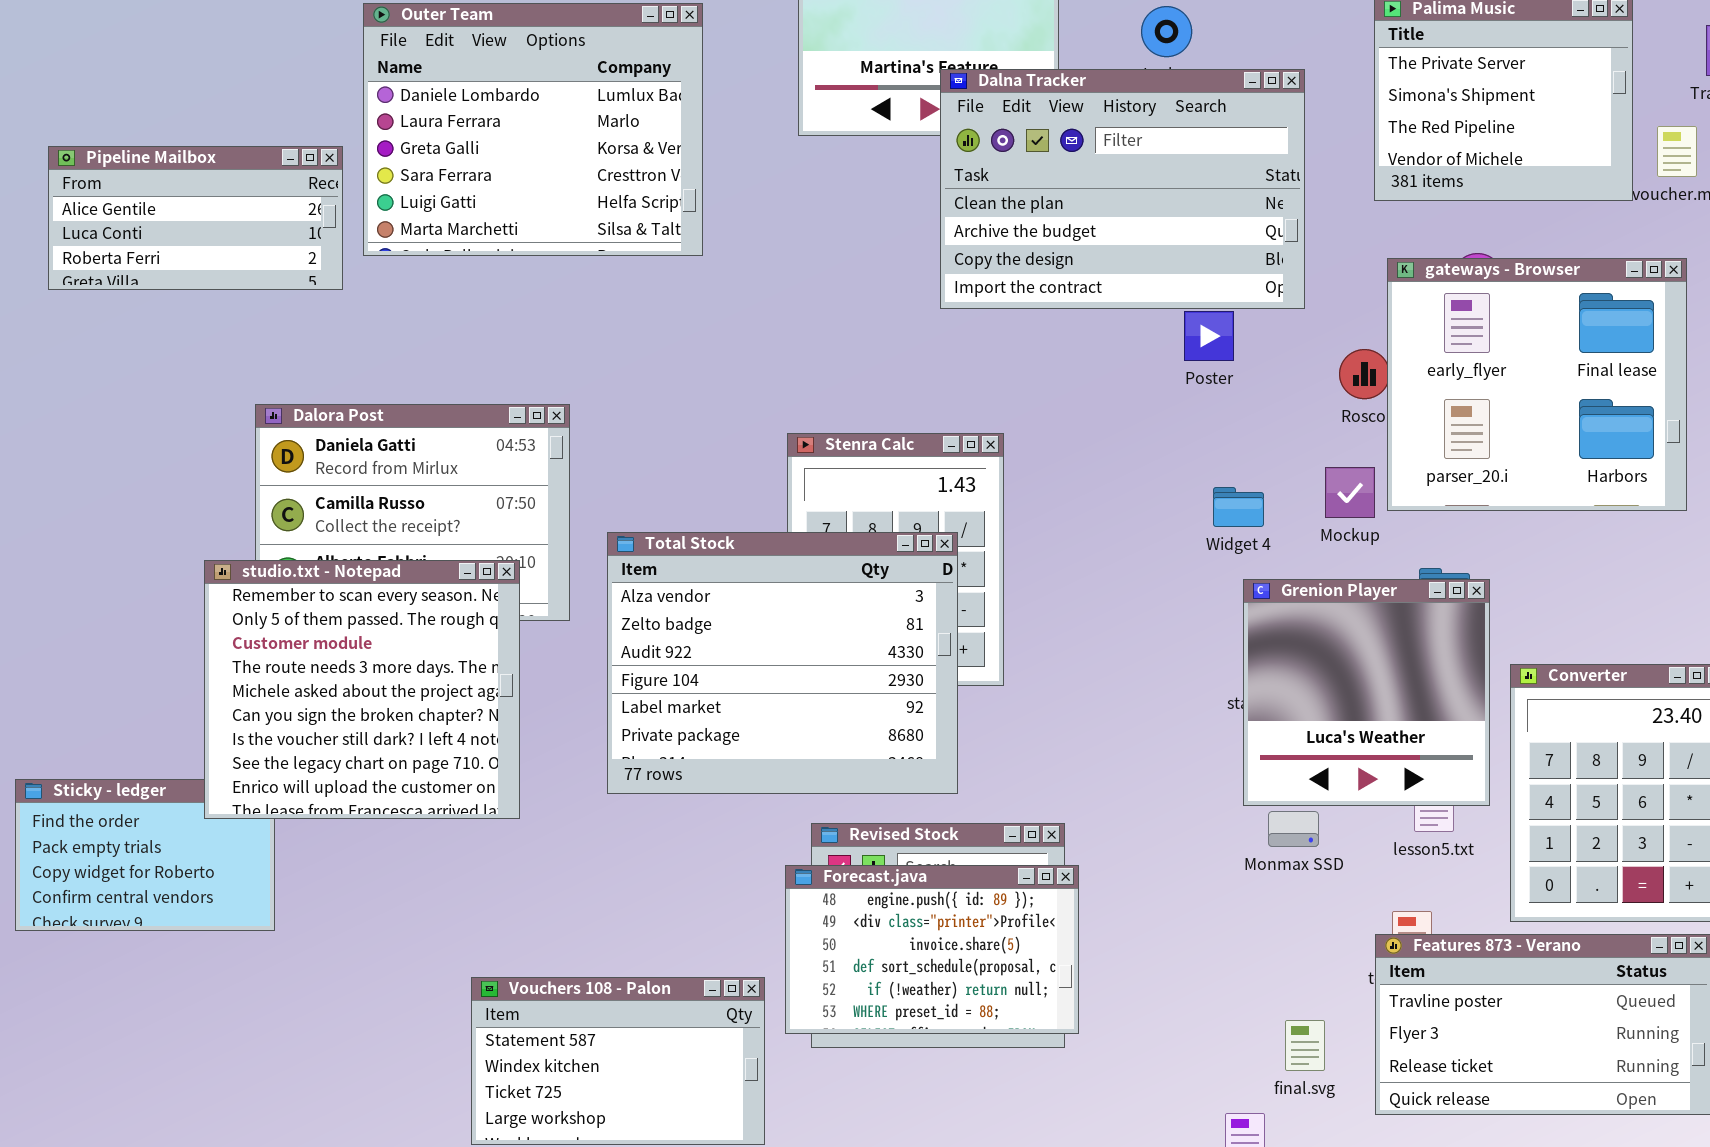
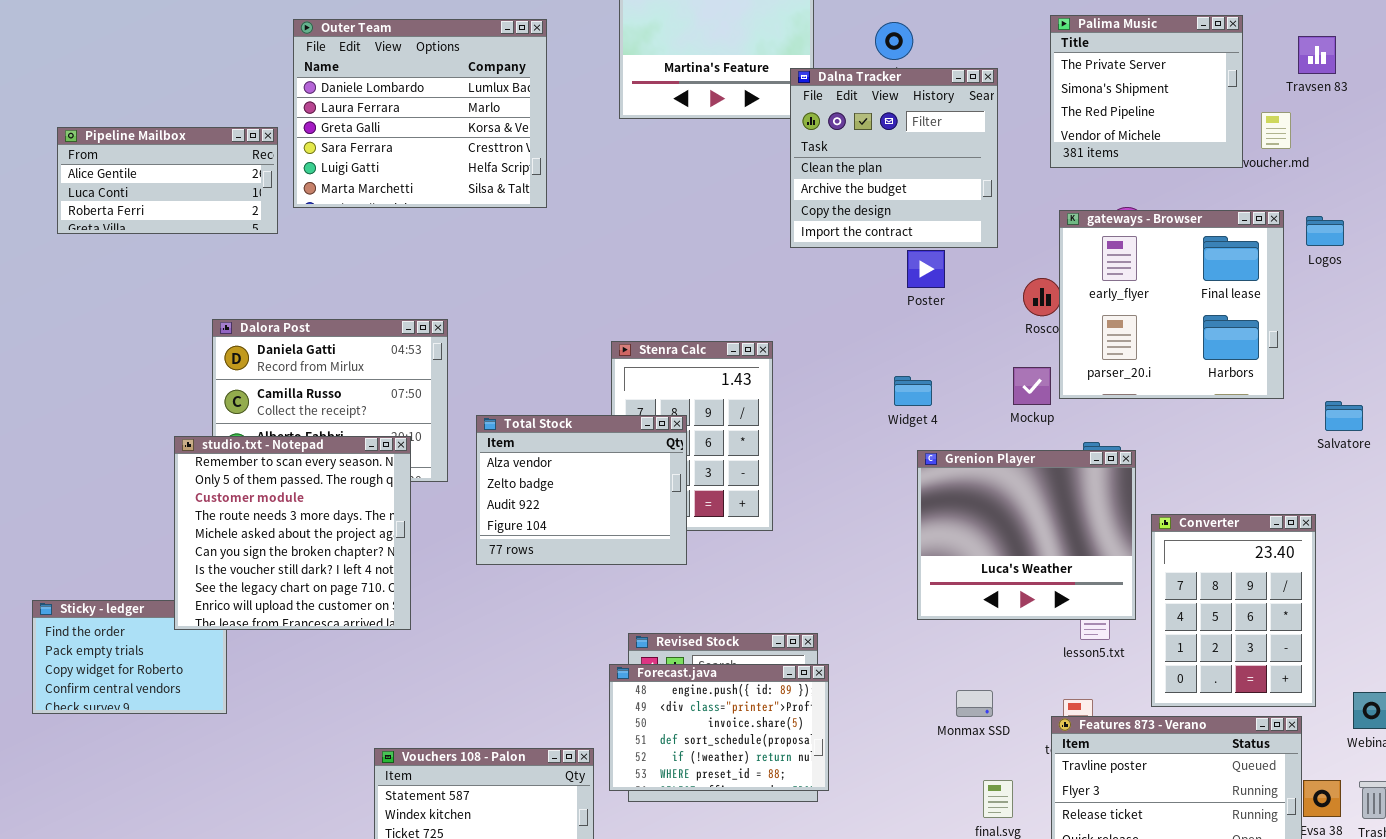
Dalna Tracker: [940,69,1305,309] -> [790,68,998,248], resized
Widget 4: [1213,487,1264,527] -> [894,376,932,406], moved
Total Stock: [607,532,958,794] -> [476,415,687,565], resized
Grenion Player: [1243,579,1490,806] -> [917,450,1136,620], resized
Monmax SSD: [1268,811,1319,847] -> [956,690,993,717], moved

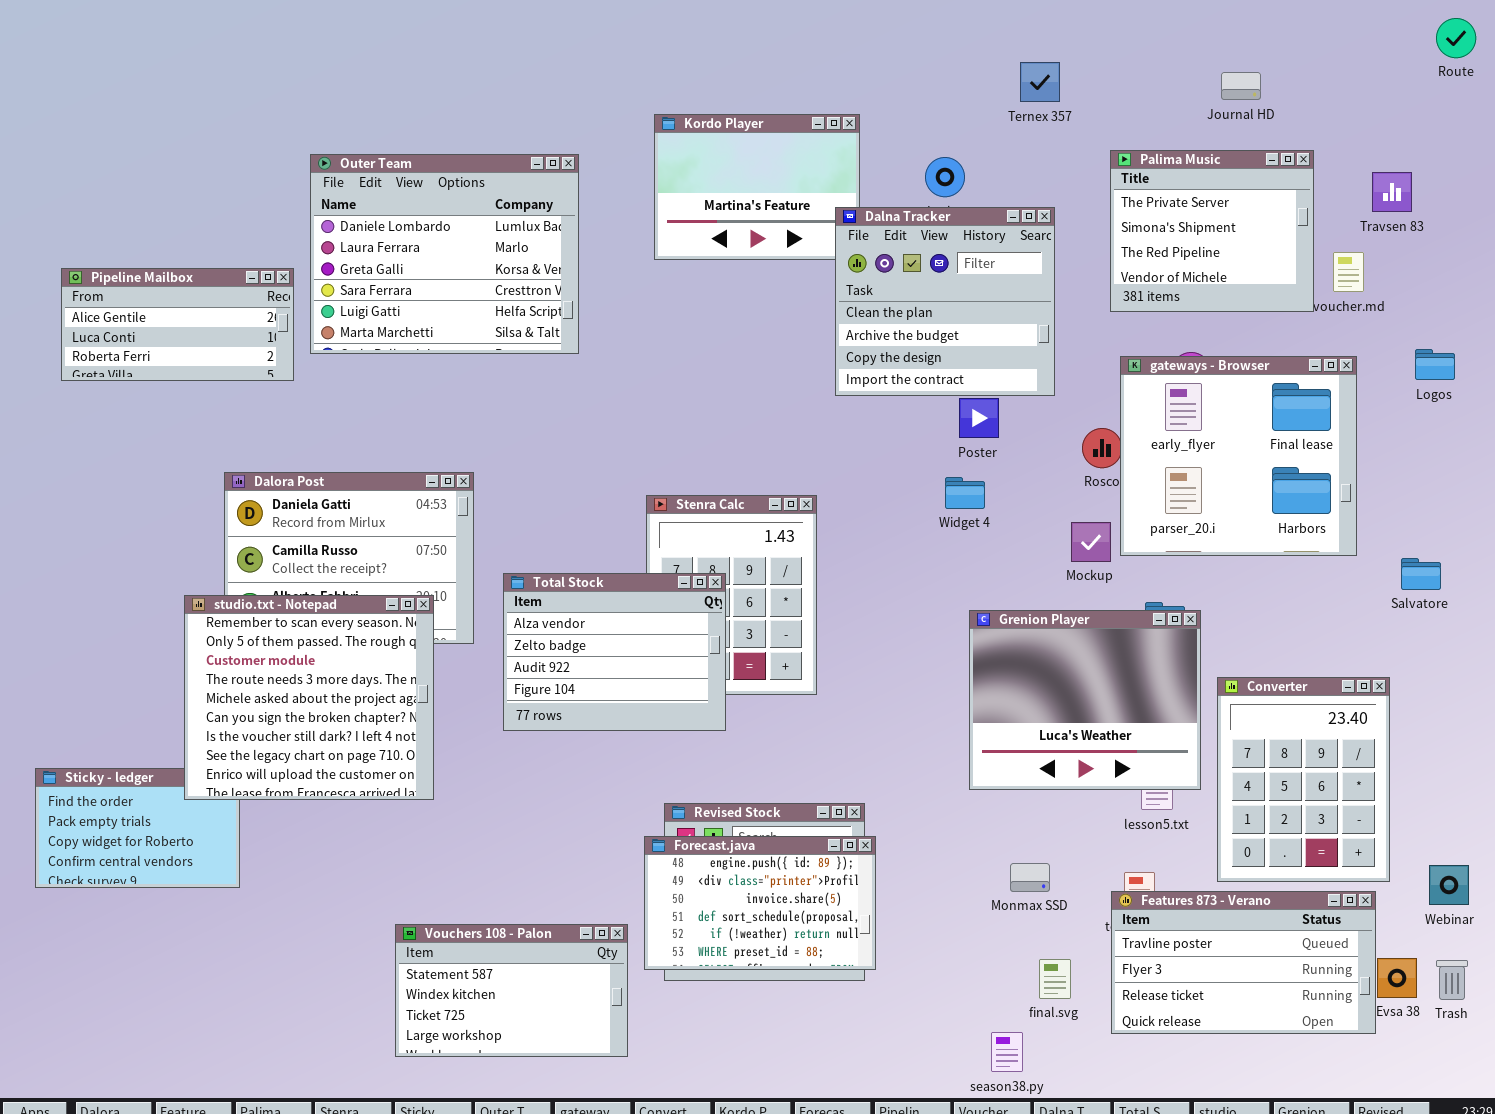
Logos: [1306,216,1344,246] -> [1415,349,1455,380], moved
Widget 4: [894,376,932,406] -> [945,477,985,509], moved

